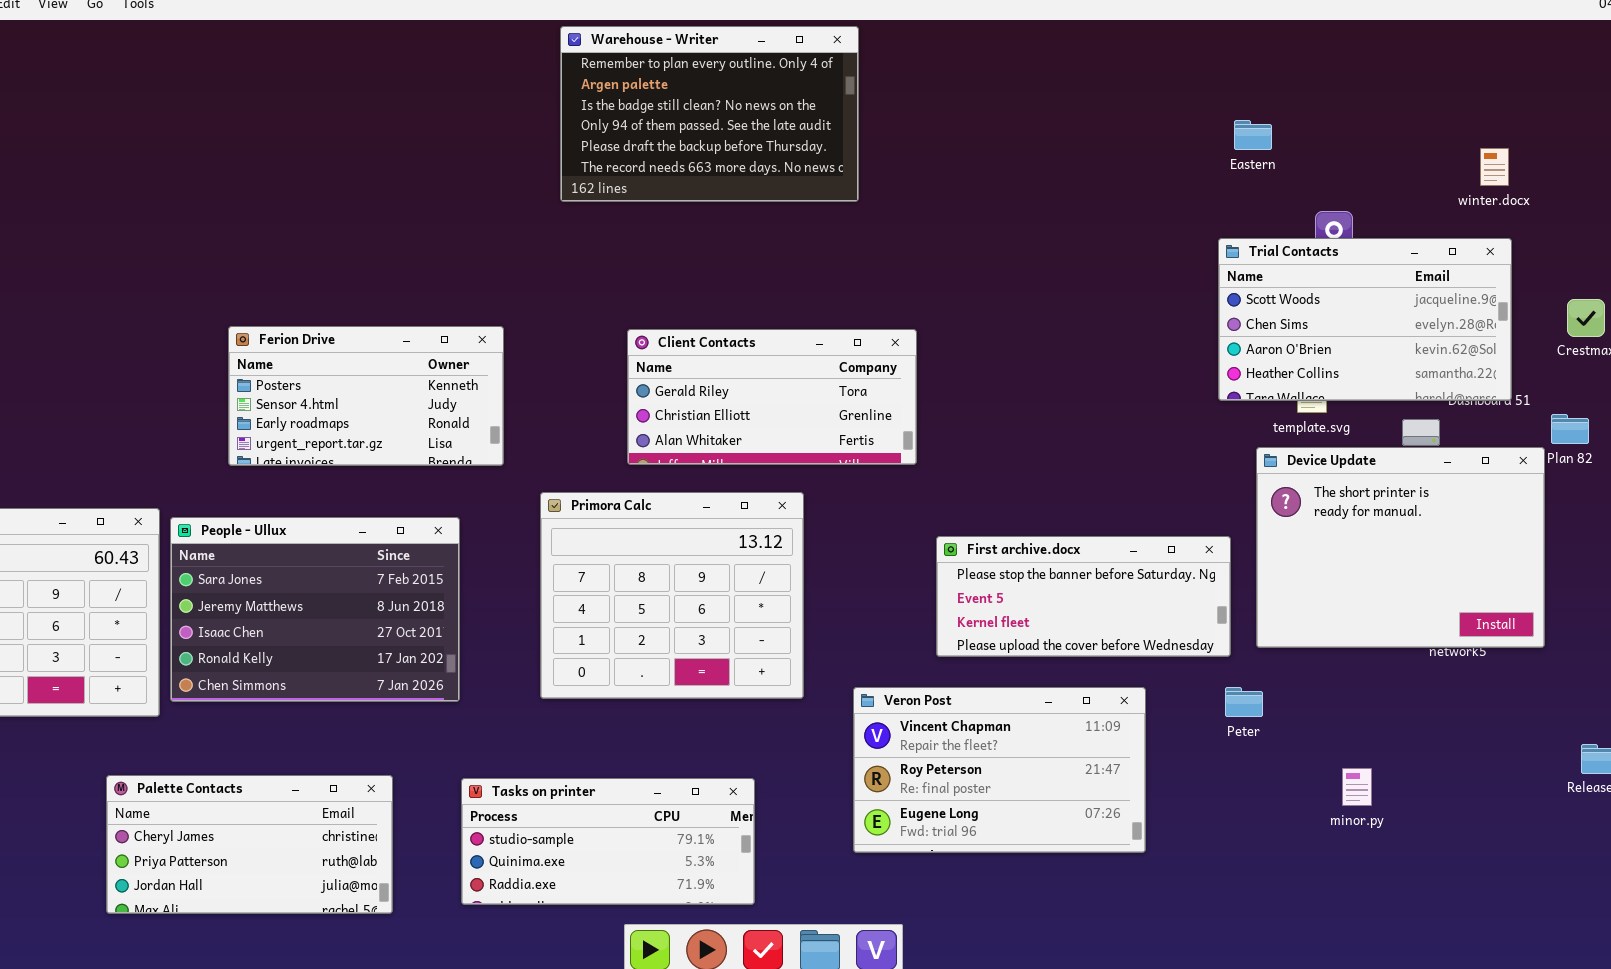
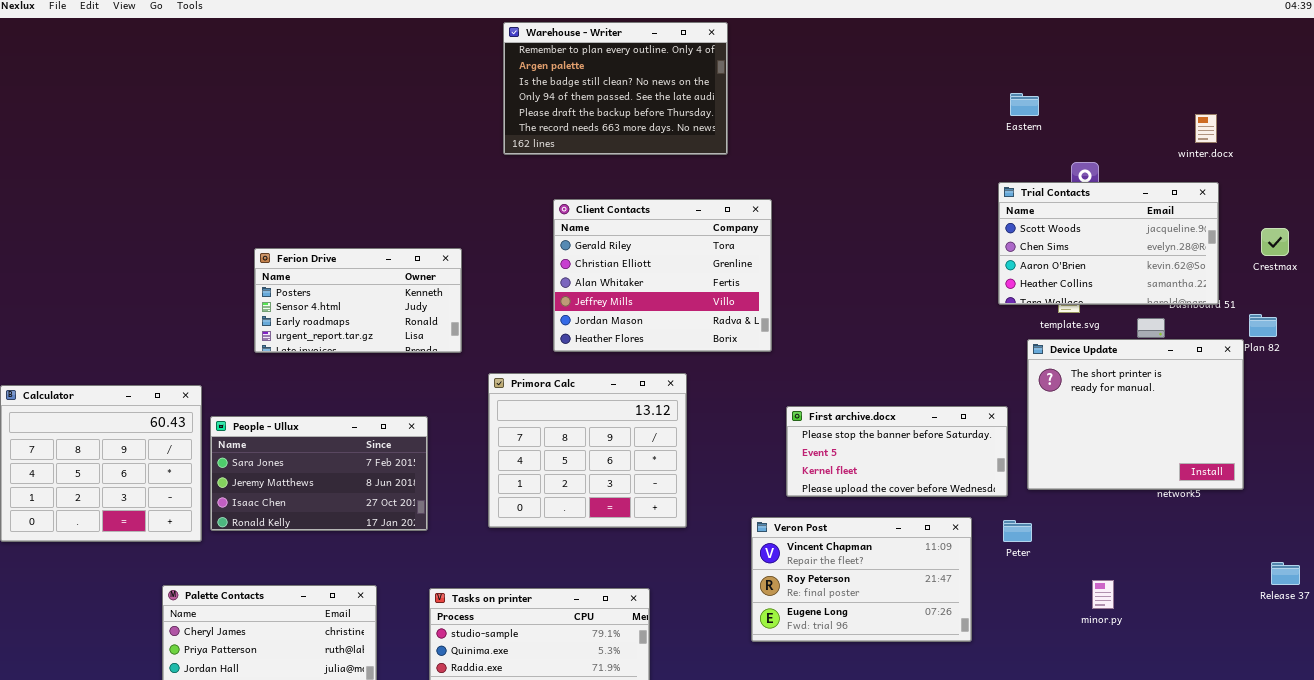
Client Contacts: [627,329,917,465] -> [553,199,772,352], resized
People - Ullux: [170,517,460,702] -> [210,416,428,531], resized
Veron Post: [853,687,1146,853] -> [751,517,972,642], moved

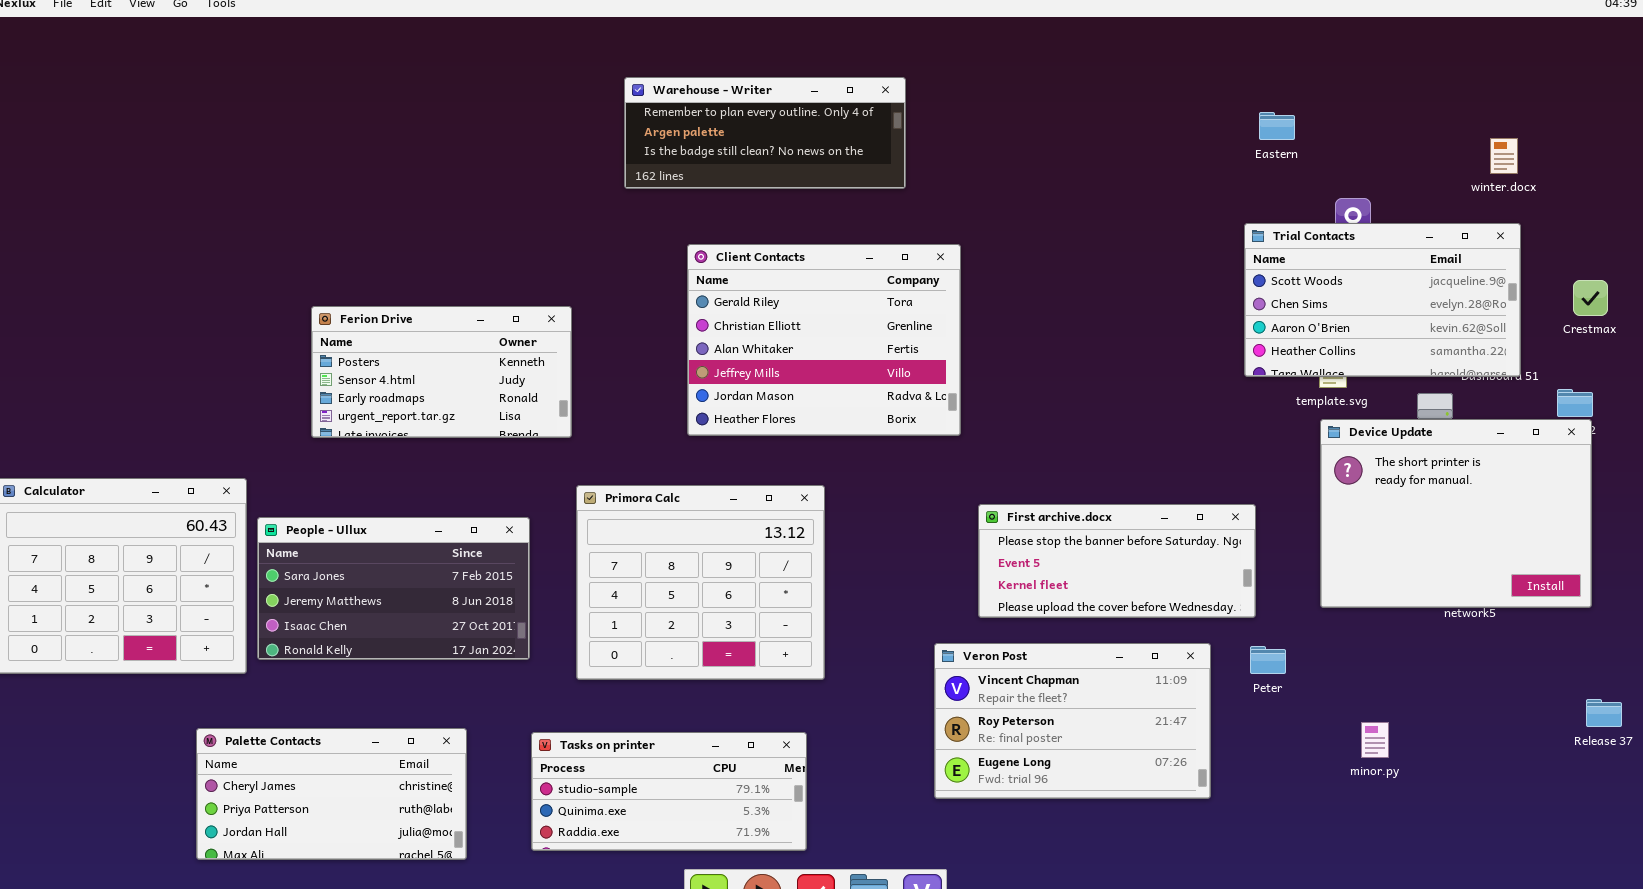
Warehouse - Writer: [503,22,728,155] -> [624,77,906,189], resized
Device Update: [1027,339,1244,490] -> [1320,419,1592,608], moved
Primora Calc: [488,373,687,528] -> [576,485,825,680], moved

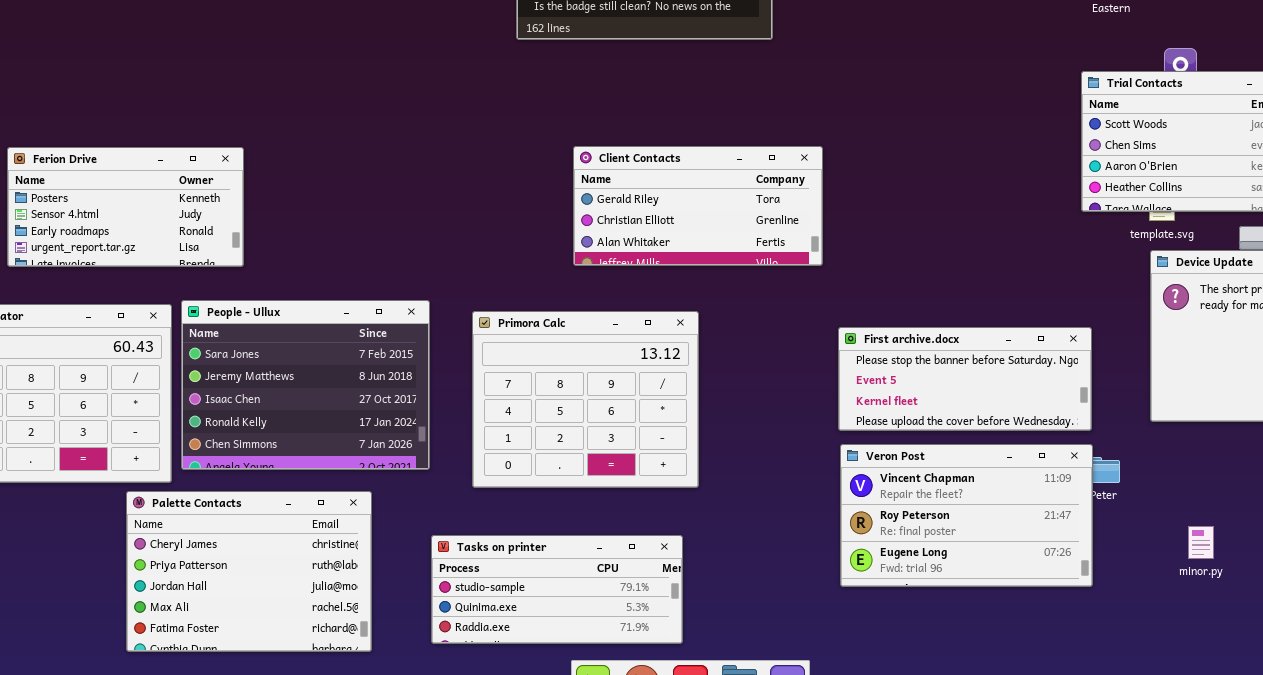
Client Contacts: [687,244,961,436] -> [573,146,823,266], resized
Ferion Drive: [311,306,572,438] -> [7,147,244,267], moved
People - Ullux: [257,517,530,660] -> [181,300,430,470], resized
Veron Post: [934,643,1211,799] -> [840,444,1093,587], moved
Palette Contacts: [196,728,467,860] -> [126,491,372,652], resized

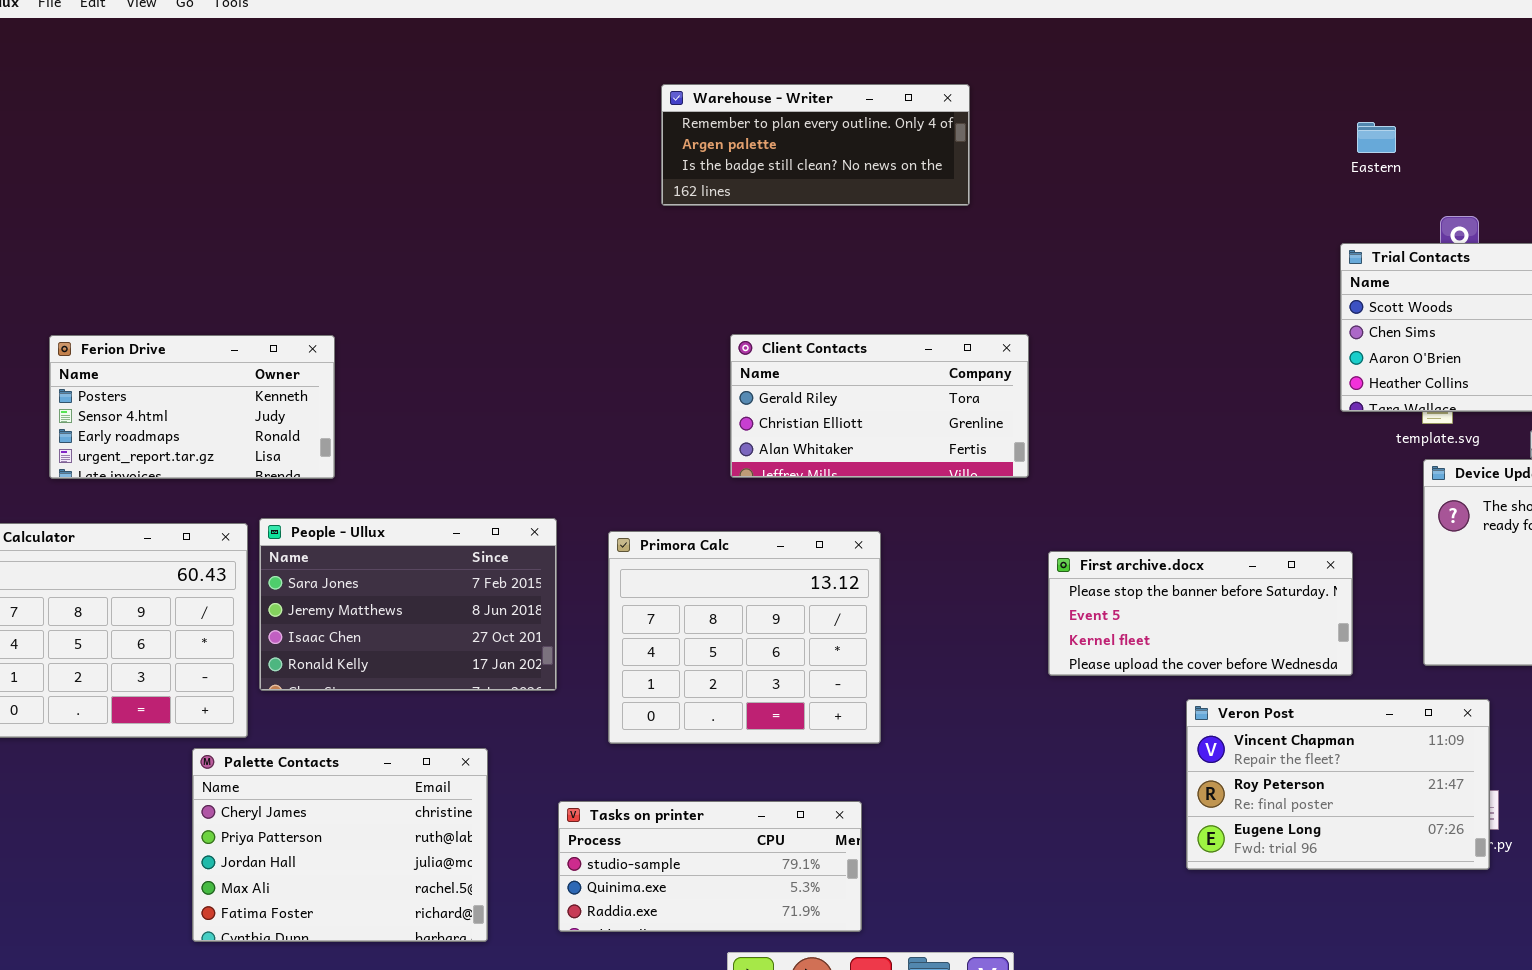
People - Ullux: [181,300,430,470] -> [259,518,557,691], resized
Veron Post: [840,444,1093,587] -> [1186,699,1490,870], moved

